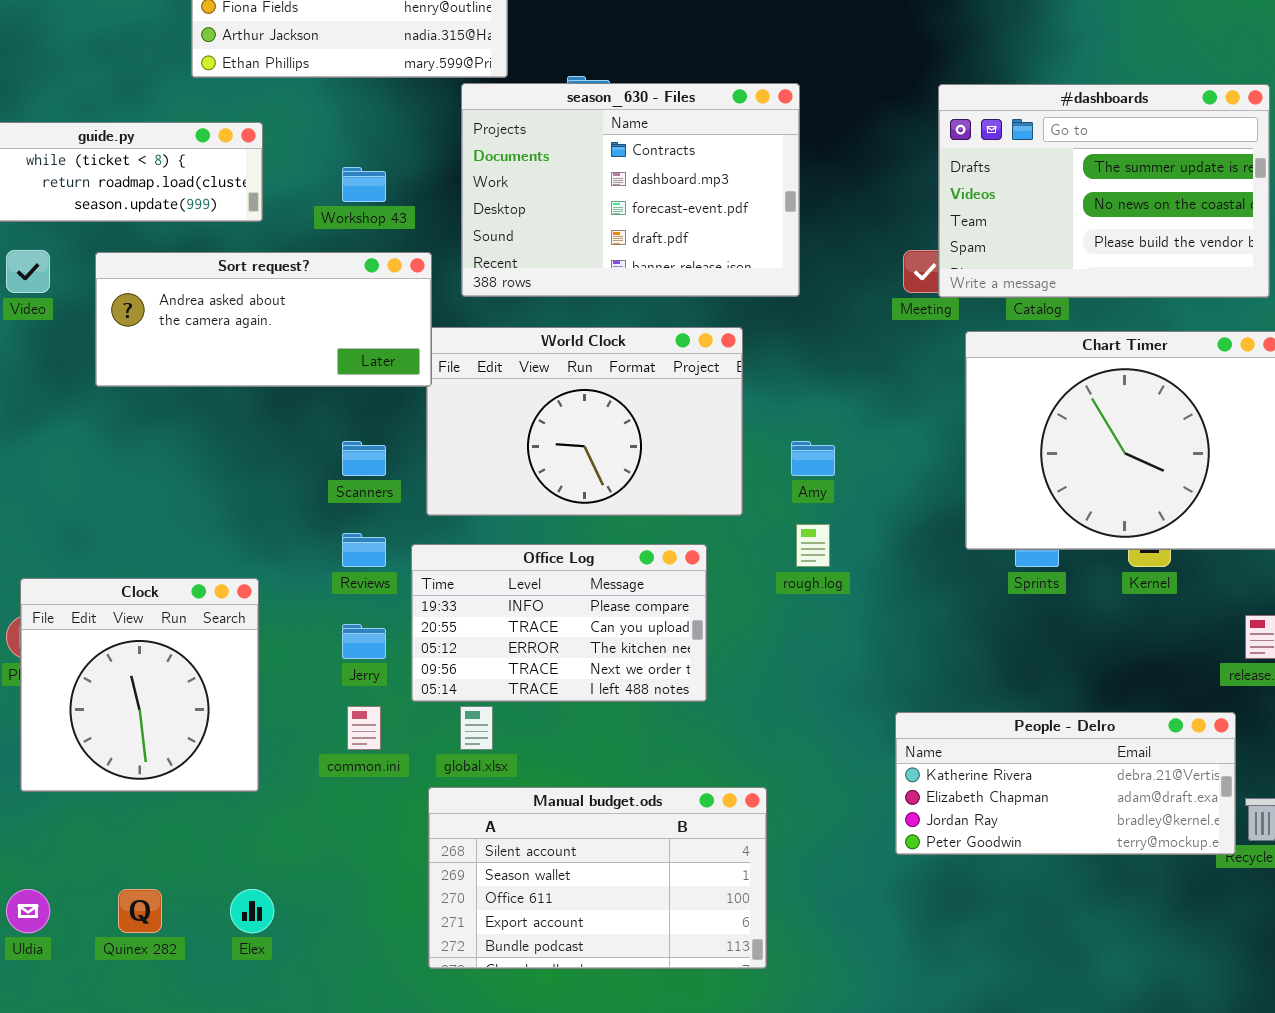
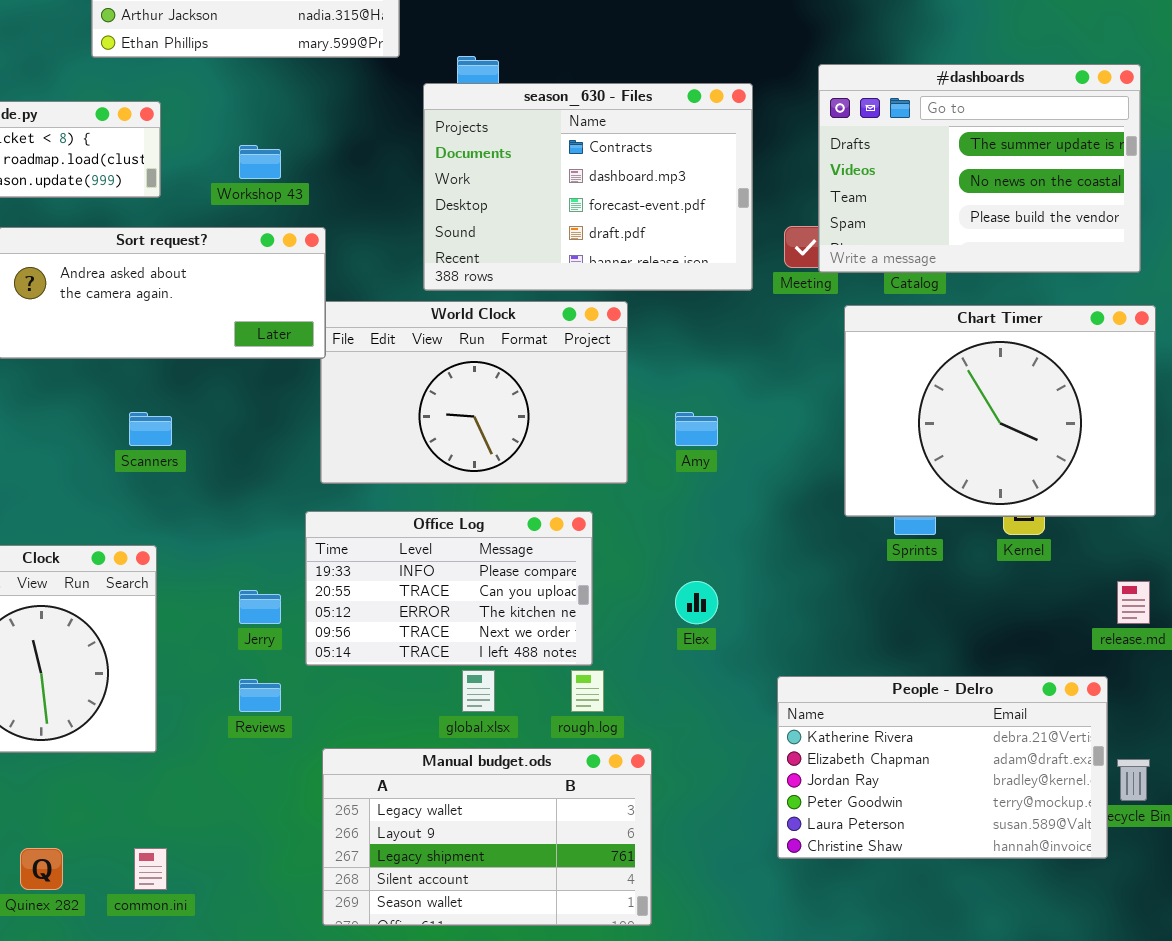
season_630 - Files: [461,83,800,297] -> [423,83,753,291], moved
Scanners: [342,441,386,476] -> [129,412,172,446], moved
rough.log: [796,524,830,567] -> [571,670,604,712], moved
Reviews: [342,533,386,567] -> [239,679,281,712], moved
common.ini: [347,706,381,750] -> [134,848,167,890], moved
global.xlsx: [460,706,493,750] -> [462,670,495,712], moved
People - Delro: [895,712,1236,855] -> [777,676,1108,859], resized
Manual budget.ods: [428,787,767,969] -> [322,748,652,926], scrolled up 3 rows
Elex: [230,889,274,933] -> [675,581,718,624], moved

